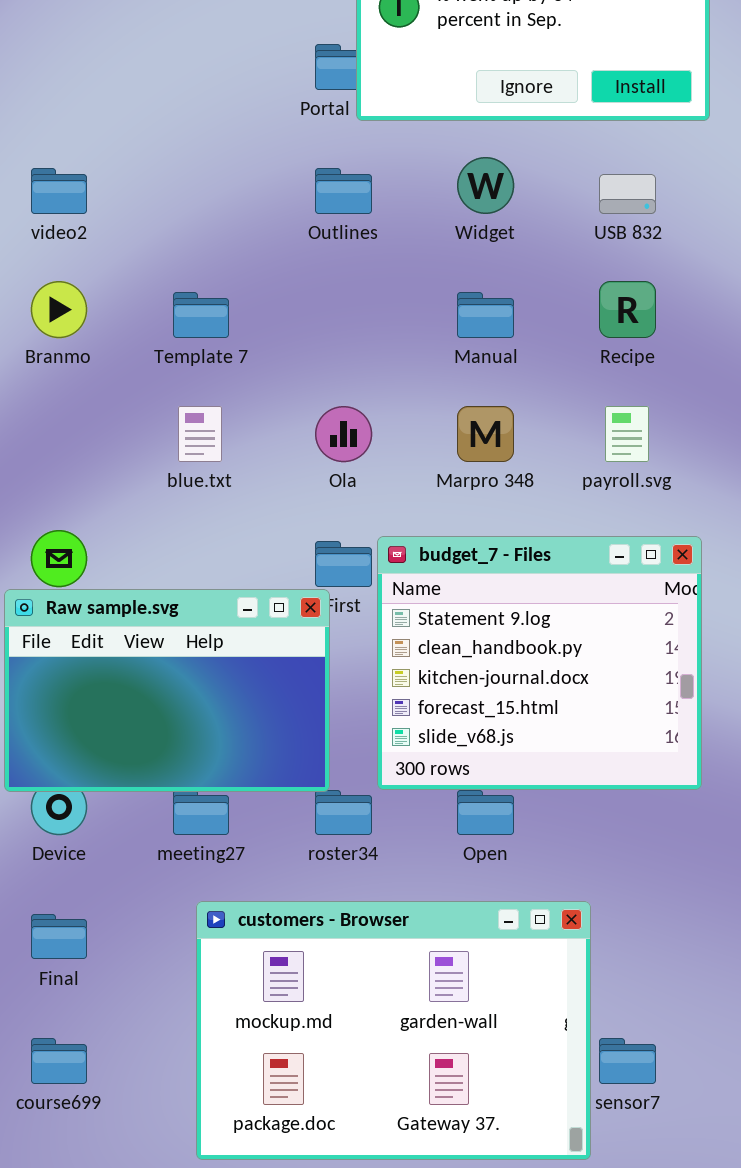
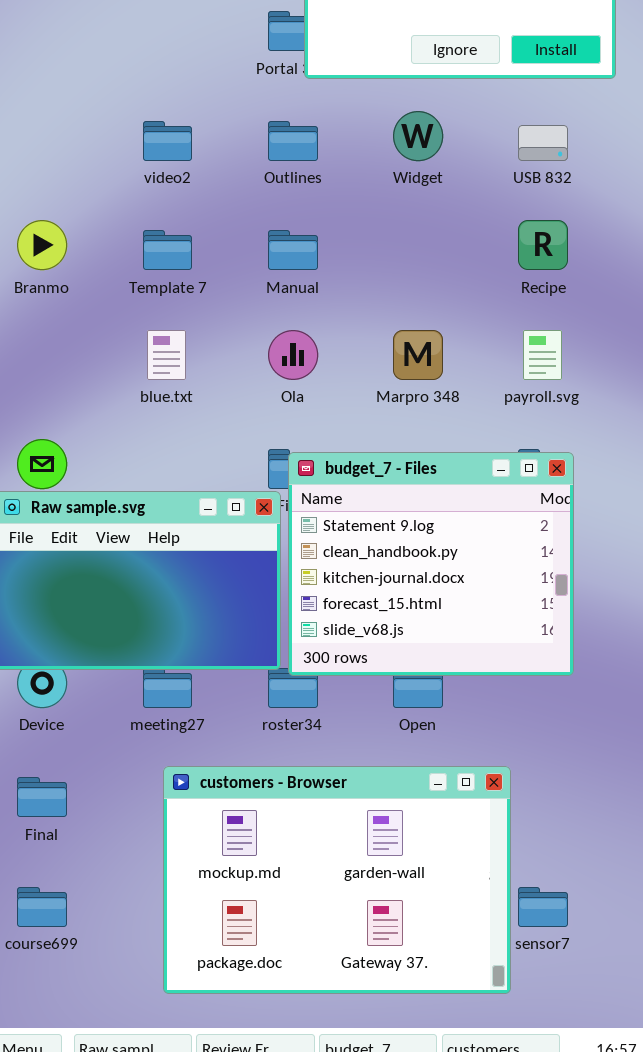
video2: [31,168,87,214] -> [143,121,192,161], moved
Manual: [457,292,514,338] -> [268,230,318,270], moved
budget_7 - Files: [377,536,702,790] -> [288,452,574,676], moved

